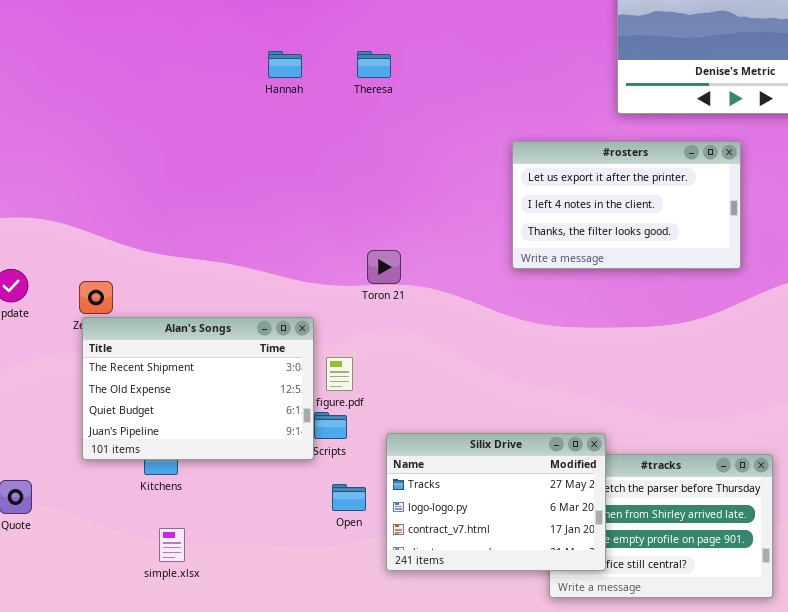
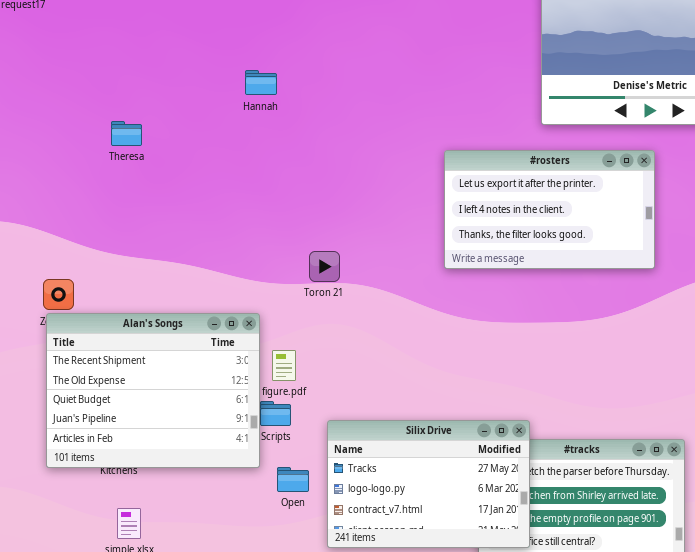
Hannah: [268,51,302,78] -> [245,70,277,95], moved
Theresa: [357,51,391,78] -> [111,121,142,146], moved
Alan's Songs: [82,317,314,460] -> [46,313,260,468], resized

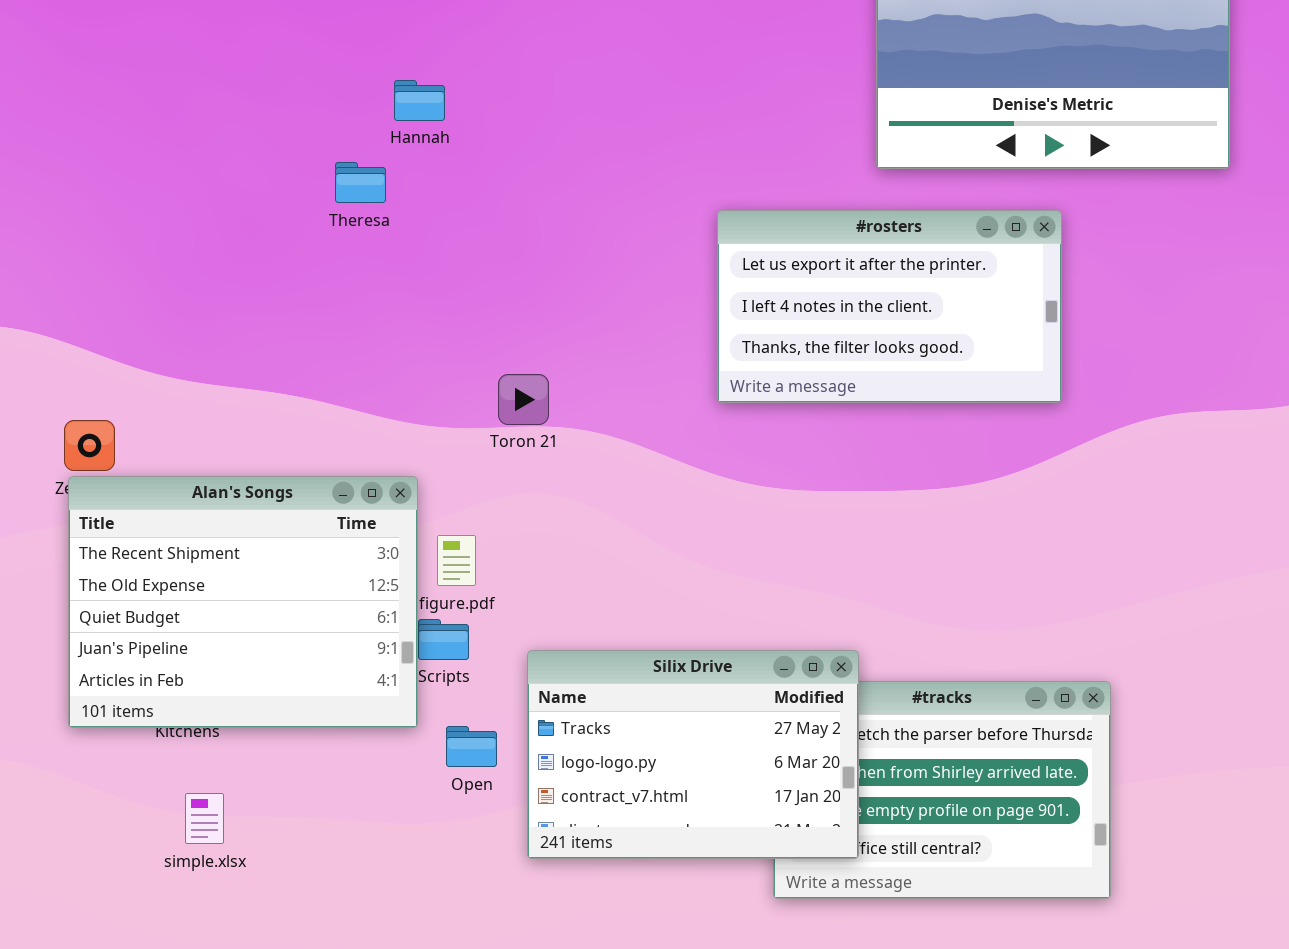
Theresa: [111,121,142,146] -> [335,162,386,203], moved

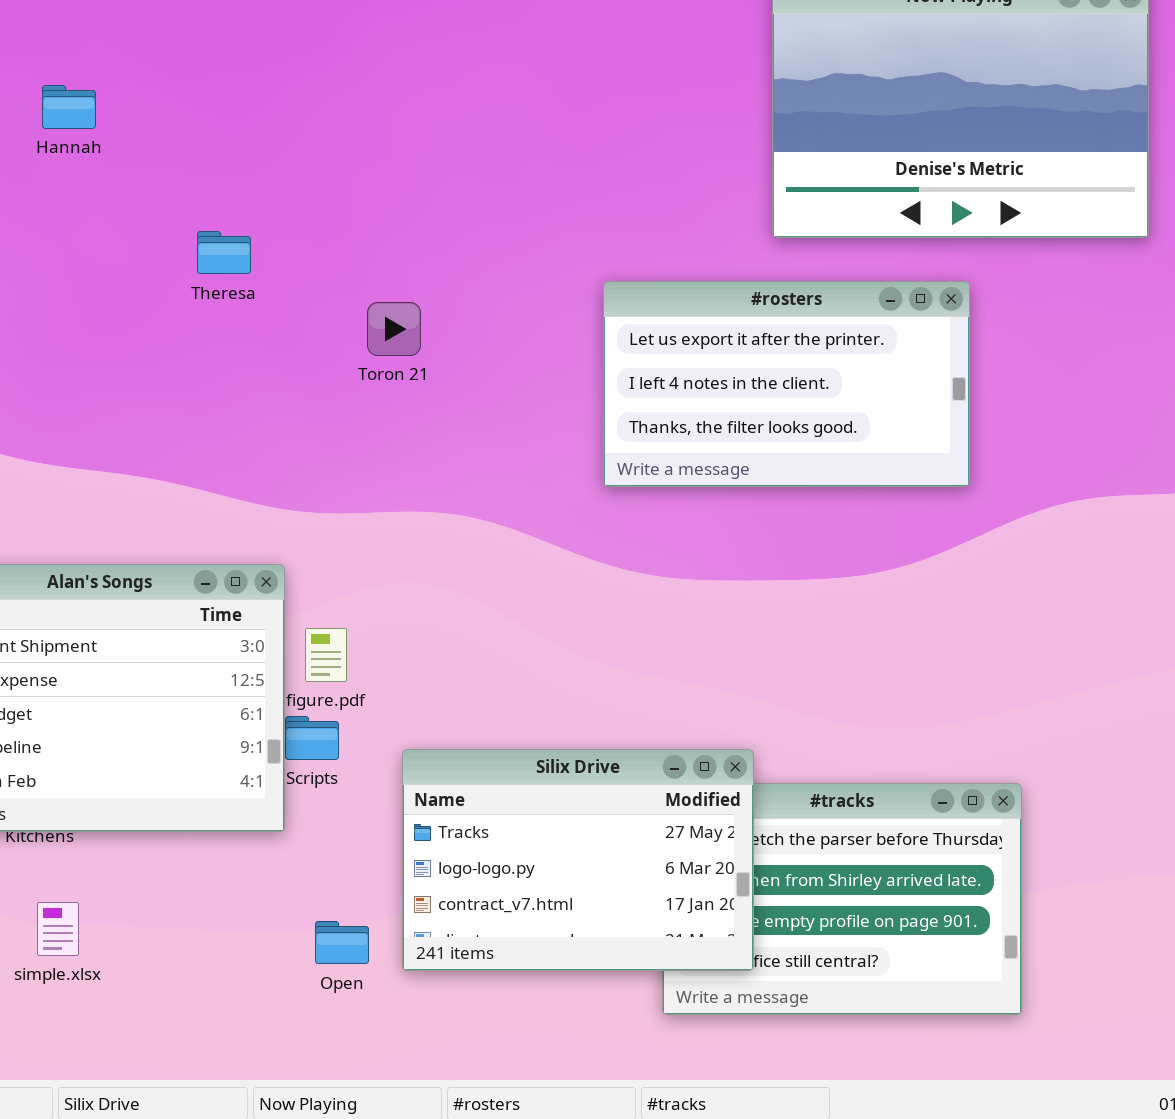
Hannah: [394,80,445,121] -> [42,85,96,129], moved
Toron 21: [498,374,549,425] -> [367,302,421,356], moved
Open: [446,726,497,767] -> [315,921,369,964], moved

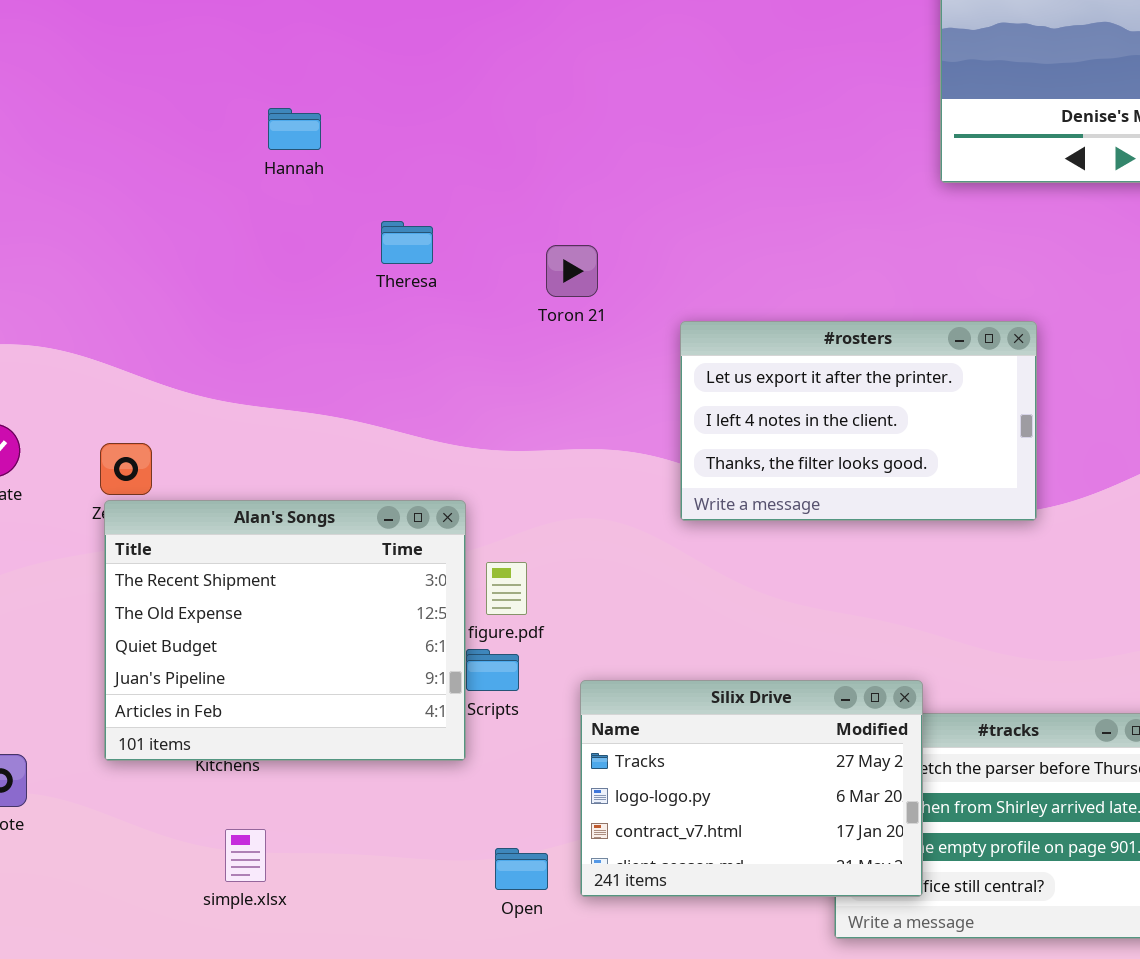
Hannah: [42,85,96,129] -> [268,108,321,150], moved
Theresa: [197,231,251,274] -> [381,221,433,264], moved
#rosters: [603,281,970,487] -> [680,321,1037,521], moved

